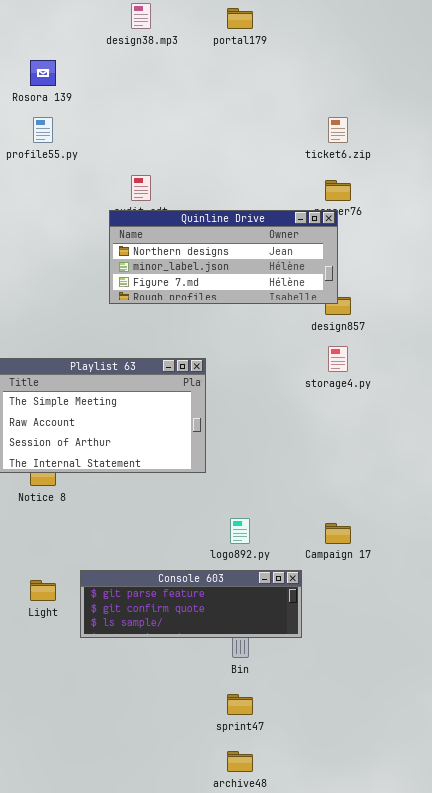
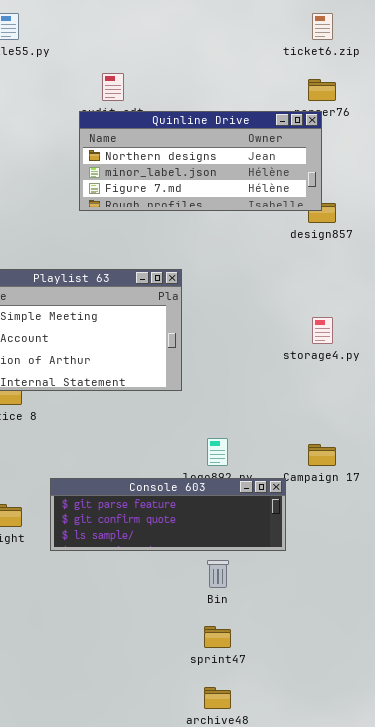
storage4.py: [328,346,348,372] -> [312,317,333,344], moved
Console 603: [80,570,302,638] -> [50,478,286,551], moved

